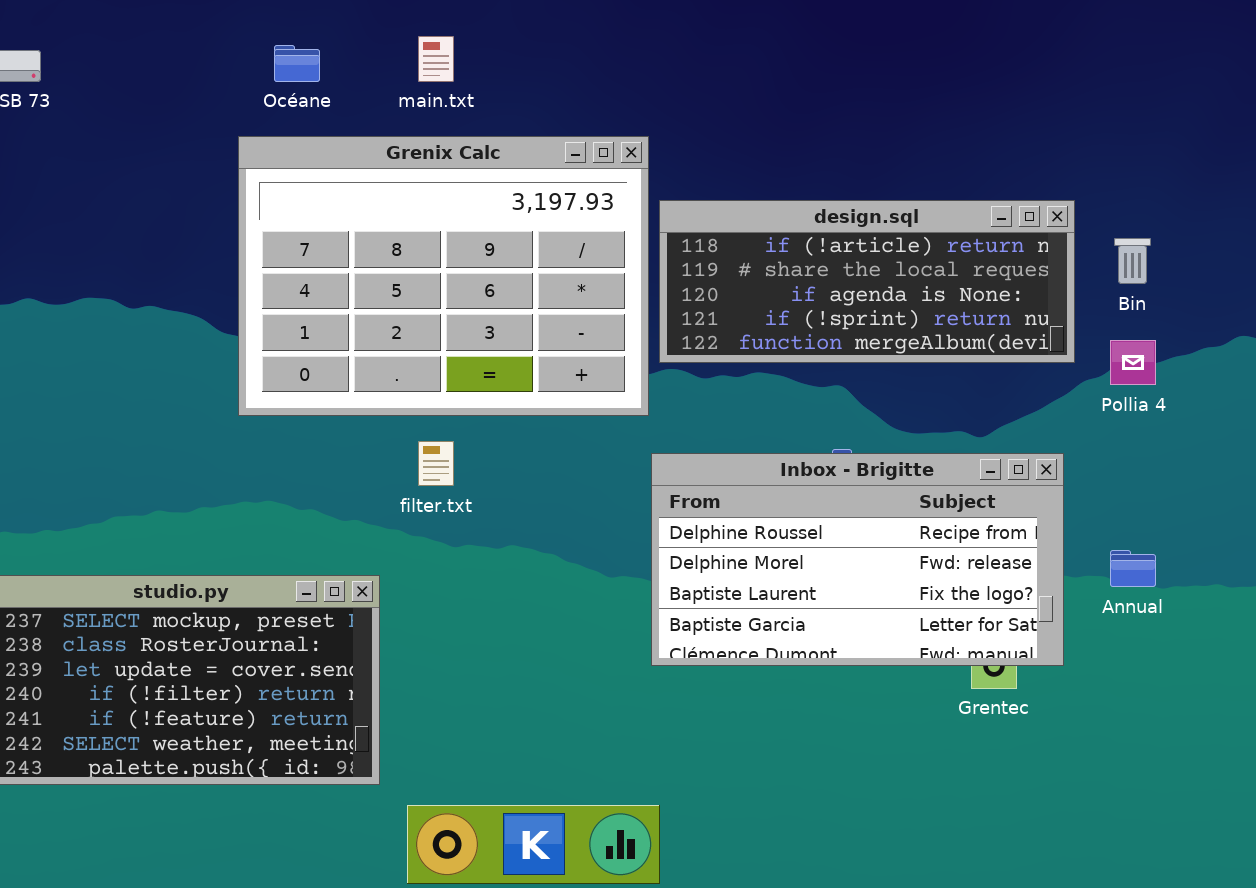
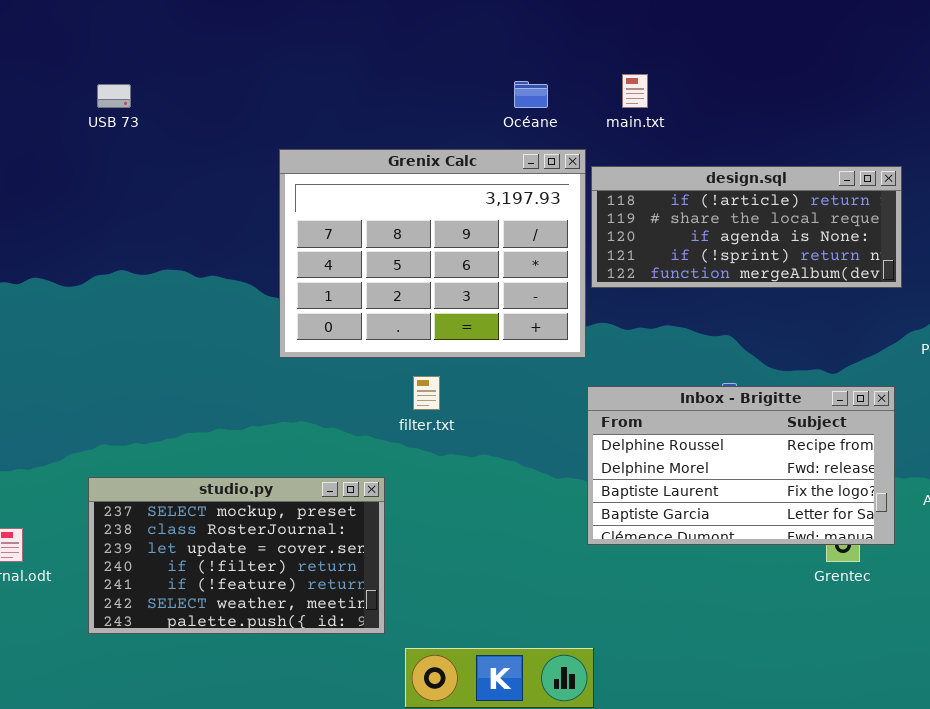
main.txt: [418,36,454,82] -> [622,74,648,108], moved
Océane: [274,45,320,82] -> [514,81,548,108], moved
design.sql: [659,200,1075,363] -> [591,166,902,288], moved

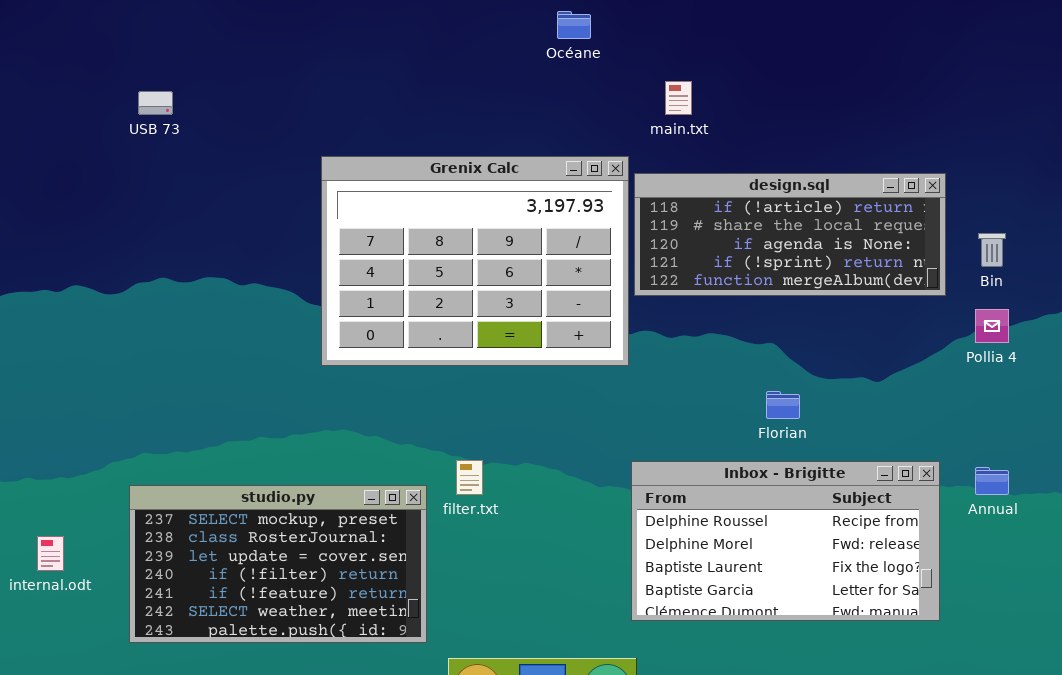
Océane: [514,81,548,108] -> [557,11,591,39], moved
filter.txt: [413,376,440,410] -> [456,460,483,495], moved
Inbox - Brigitte: [587,386,895,545] -> [631,461,940,621], moved

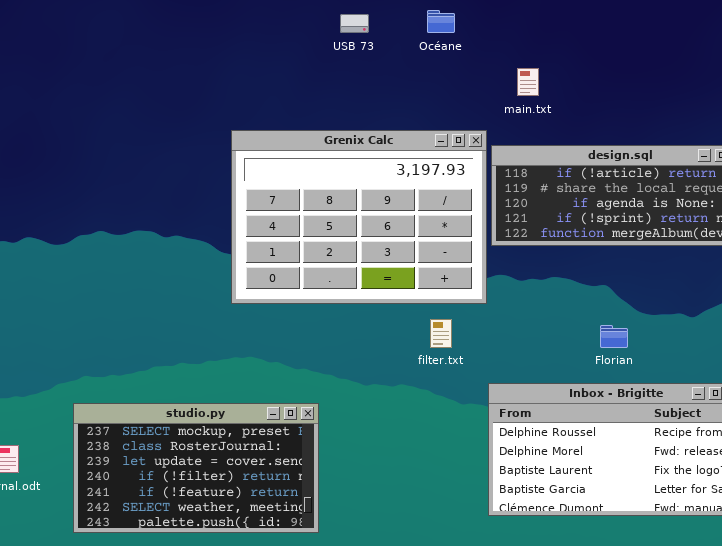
USB 73: [138,91,173,115] -> [340,14,369,33], moved
filter.txt: [456,460,483,495] -> [430,319,452,348], moved

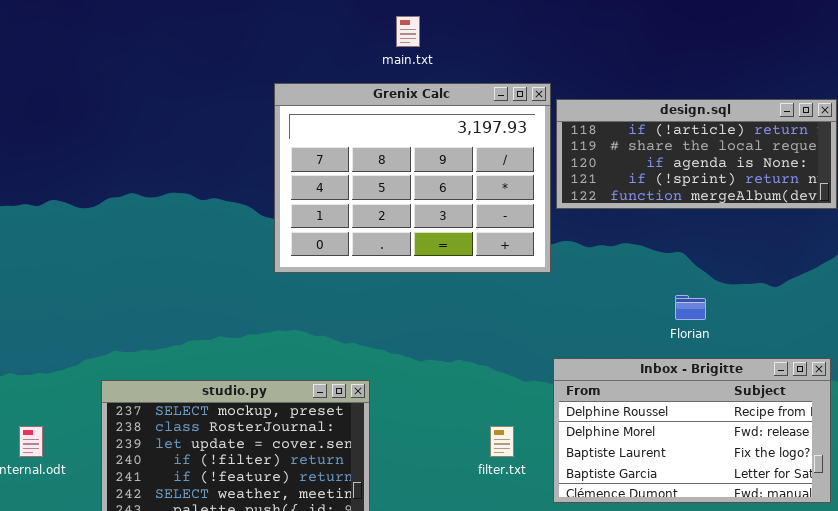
main.txt: [517,68,539,96] -> [396,16,420,47], moved
filter.txt: [430,319,452,348] -> [490,426,514,457], moved

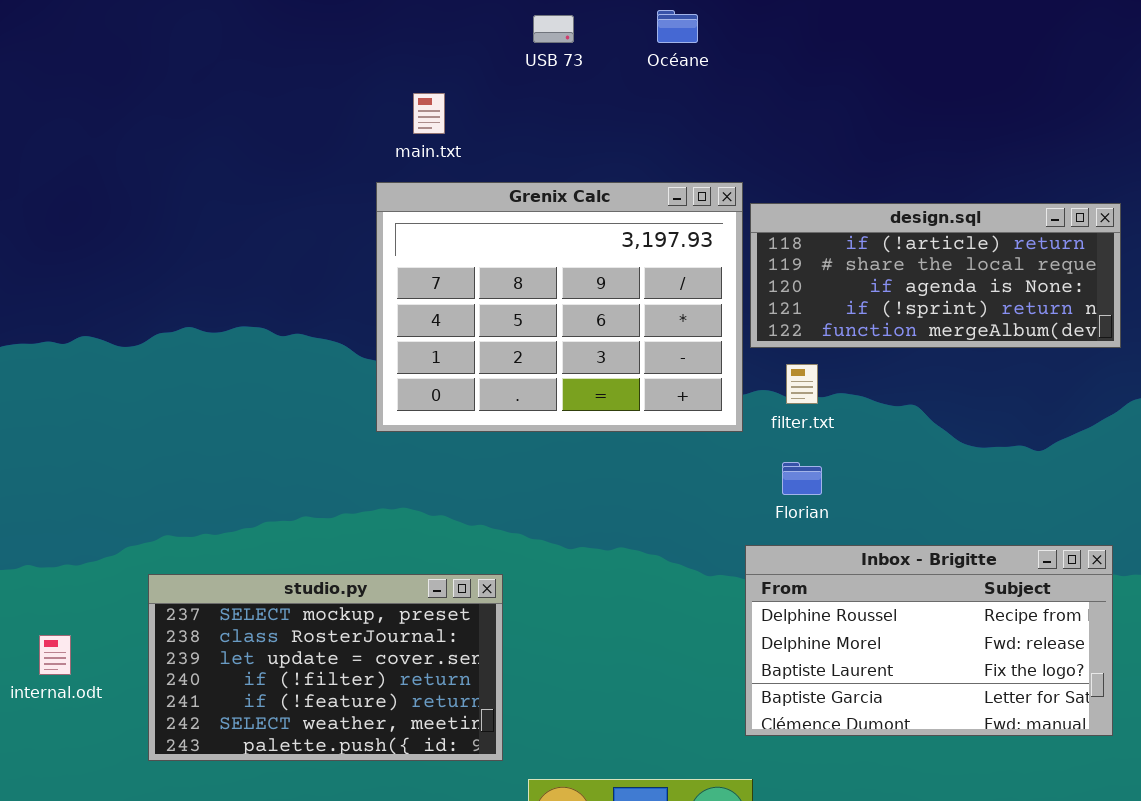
main.txt: [396,16,420,47] -> [413,93,445,134], moved
Florian: [675,295,706,320] -> [782,462,822,495], moved
filter.txt: [490,426,514,457] -> [786,364,818,404], moved

